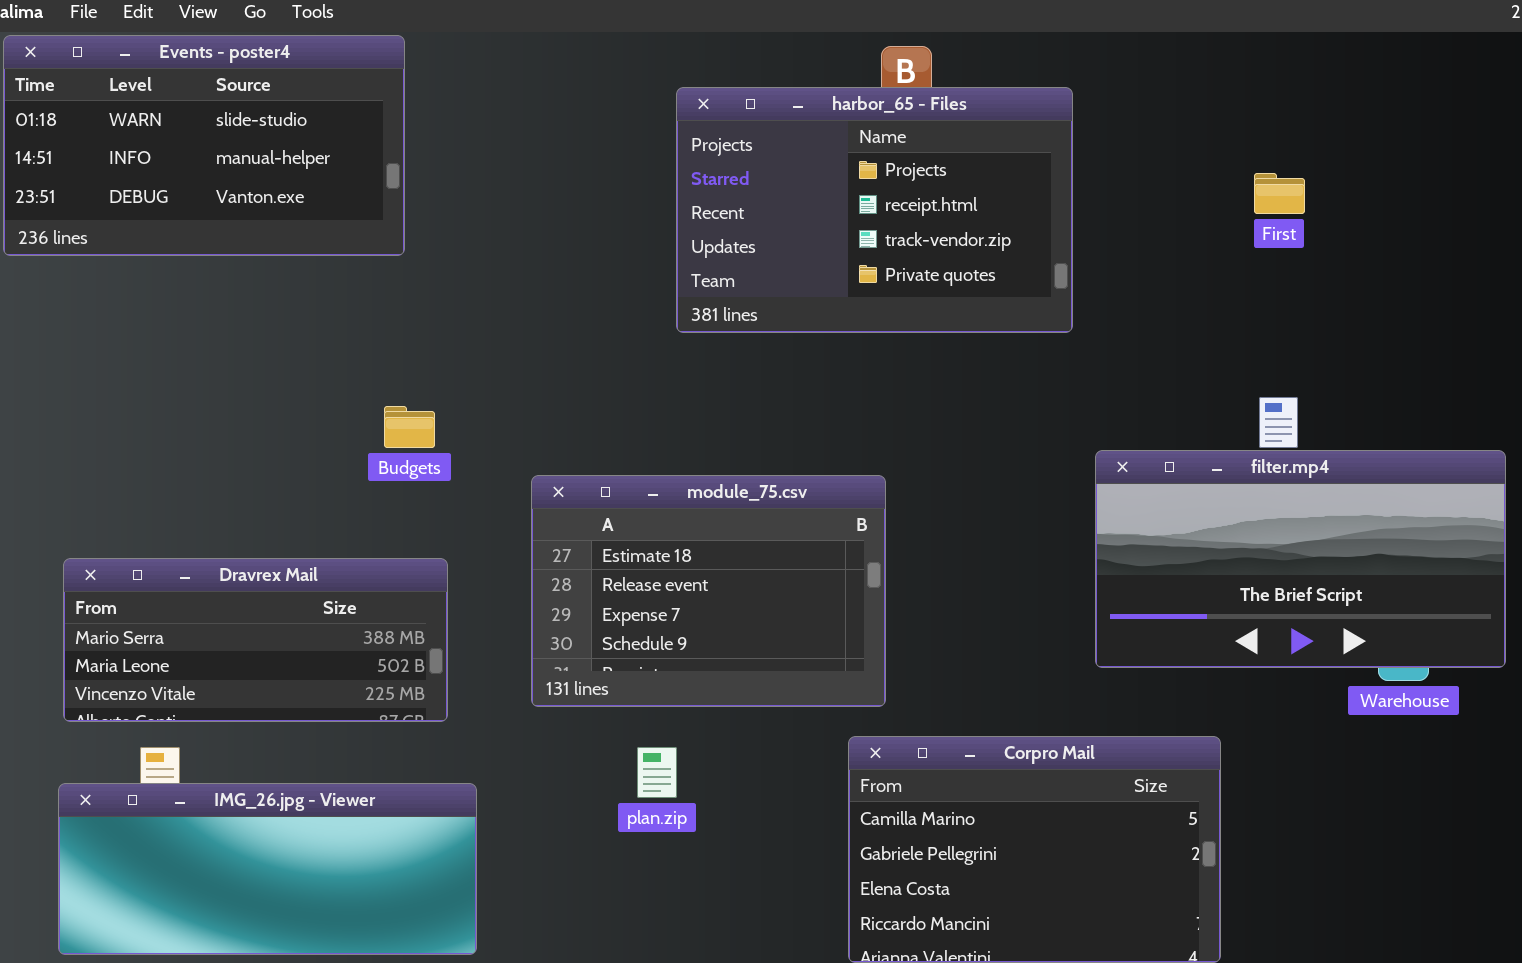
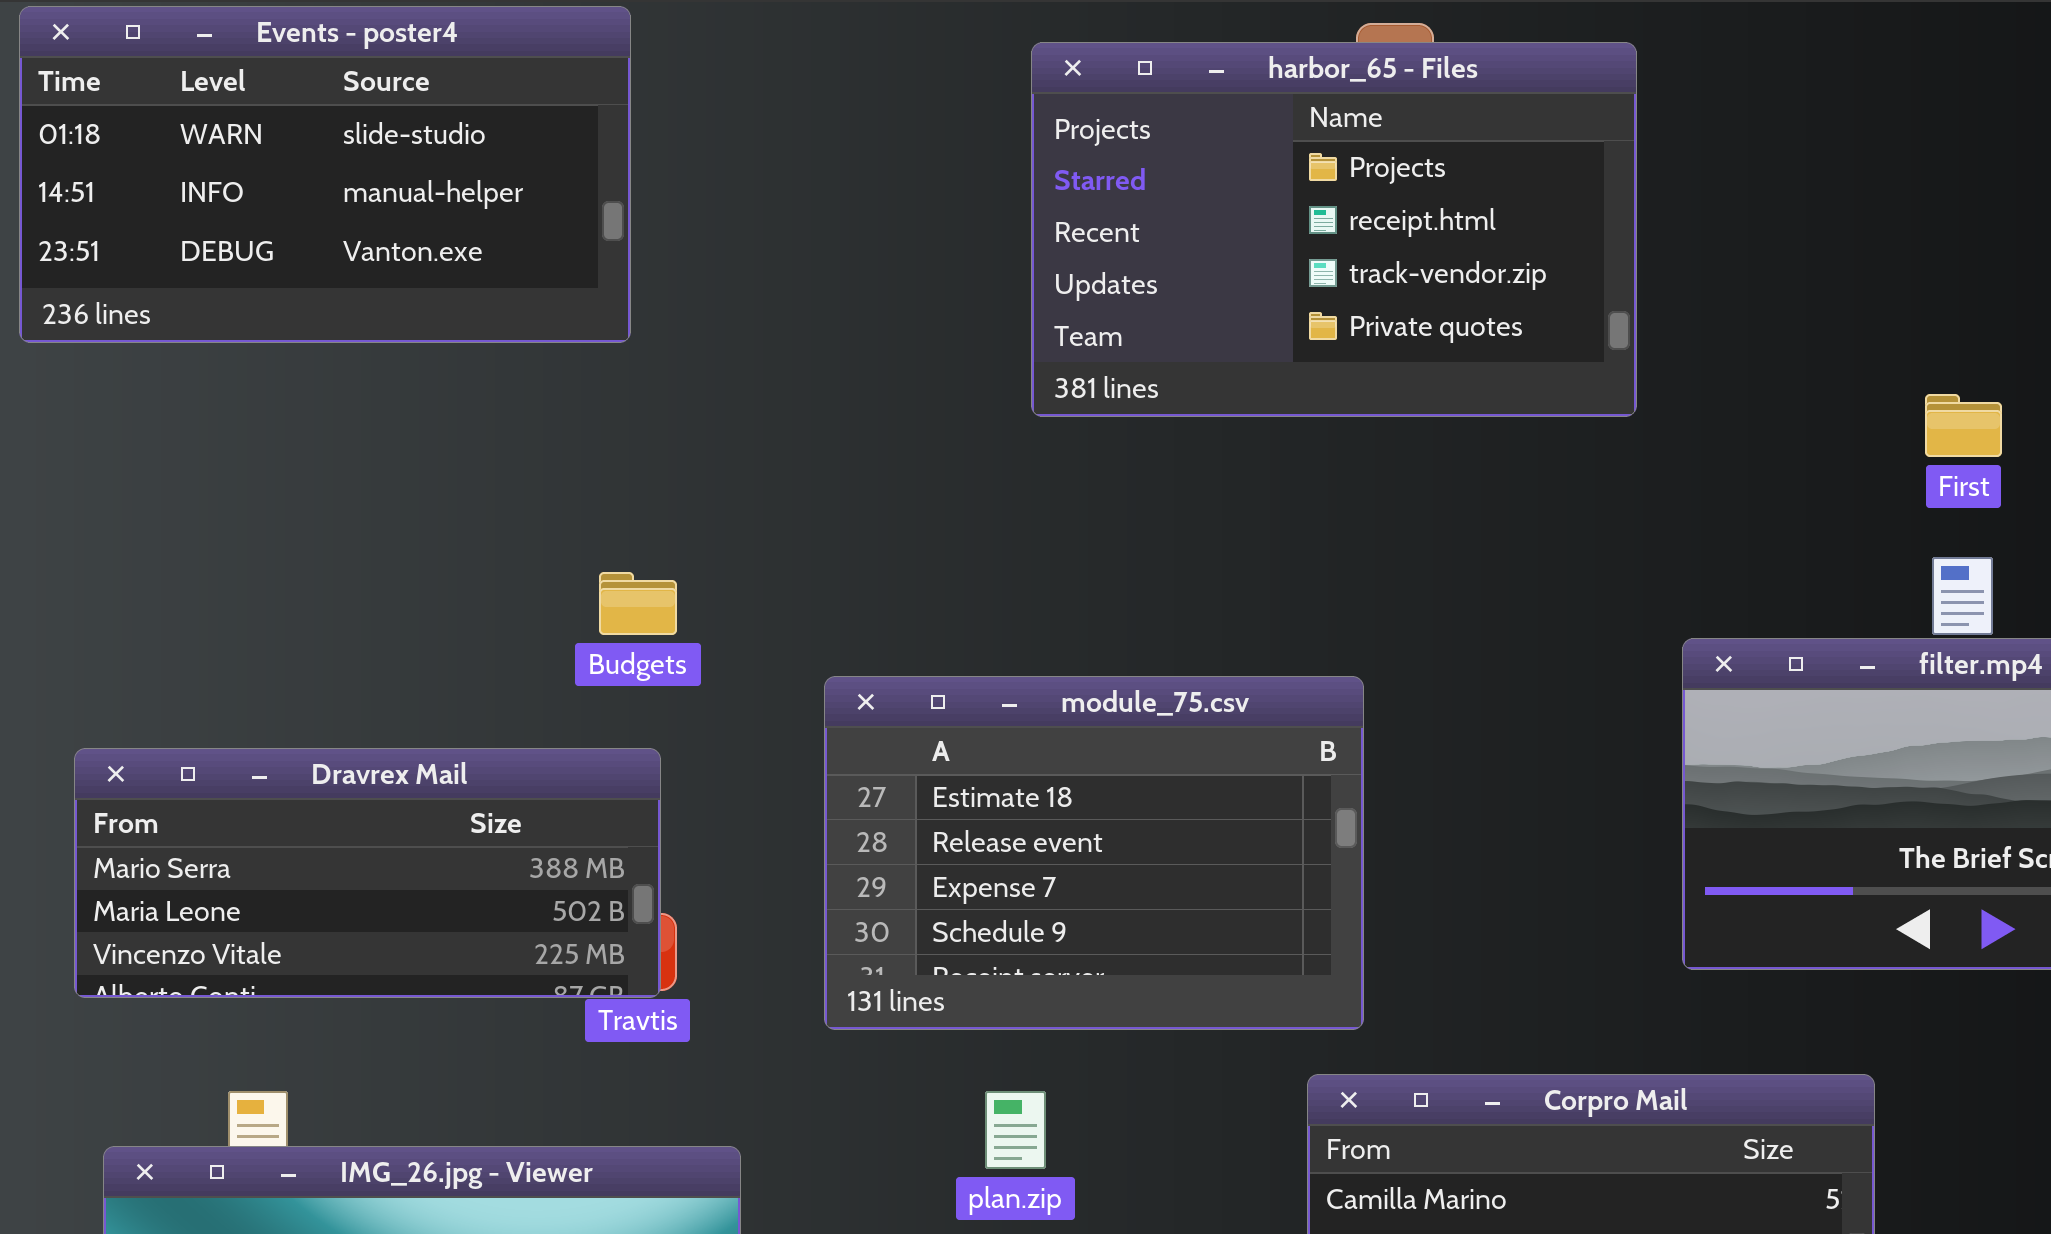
harbor_65 - Files: [676,87,1073,333] -> [1031,42,1637,417], moved
First: [1254,173,1305,214] -> [1925,394,2002,457], moved
Dravrex Mail: [63,558,448,722] -> [74,748,661,998], moved

